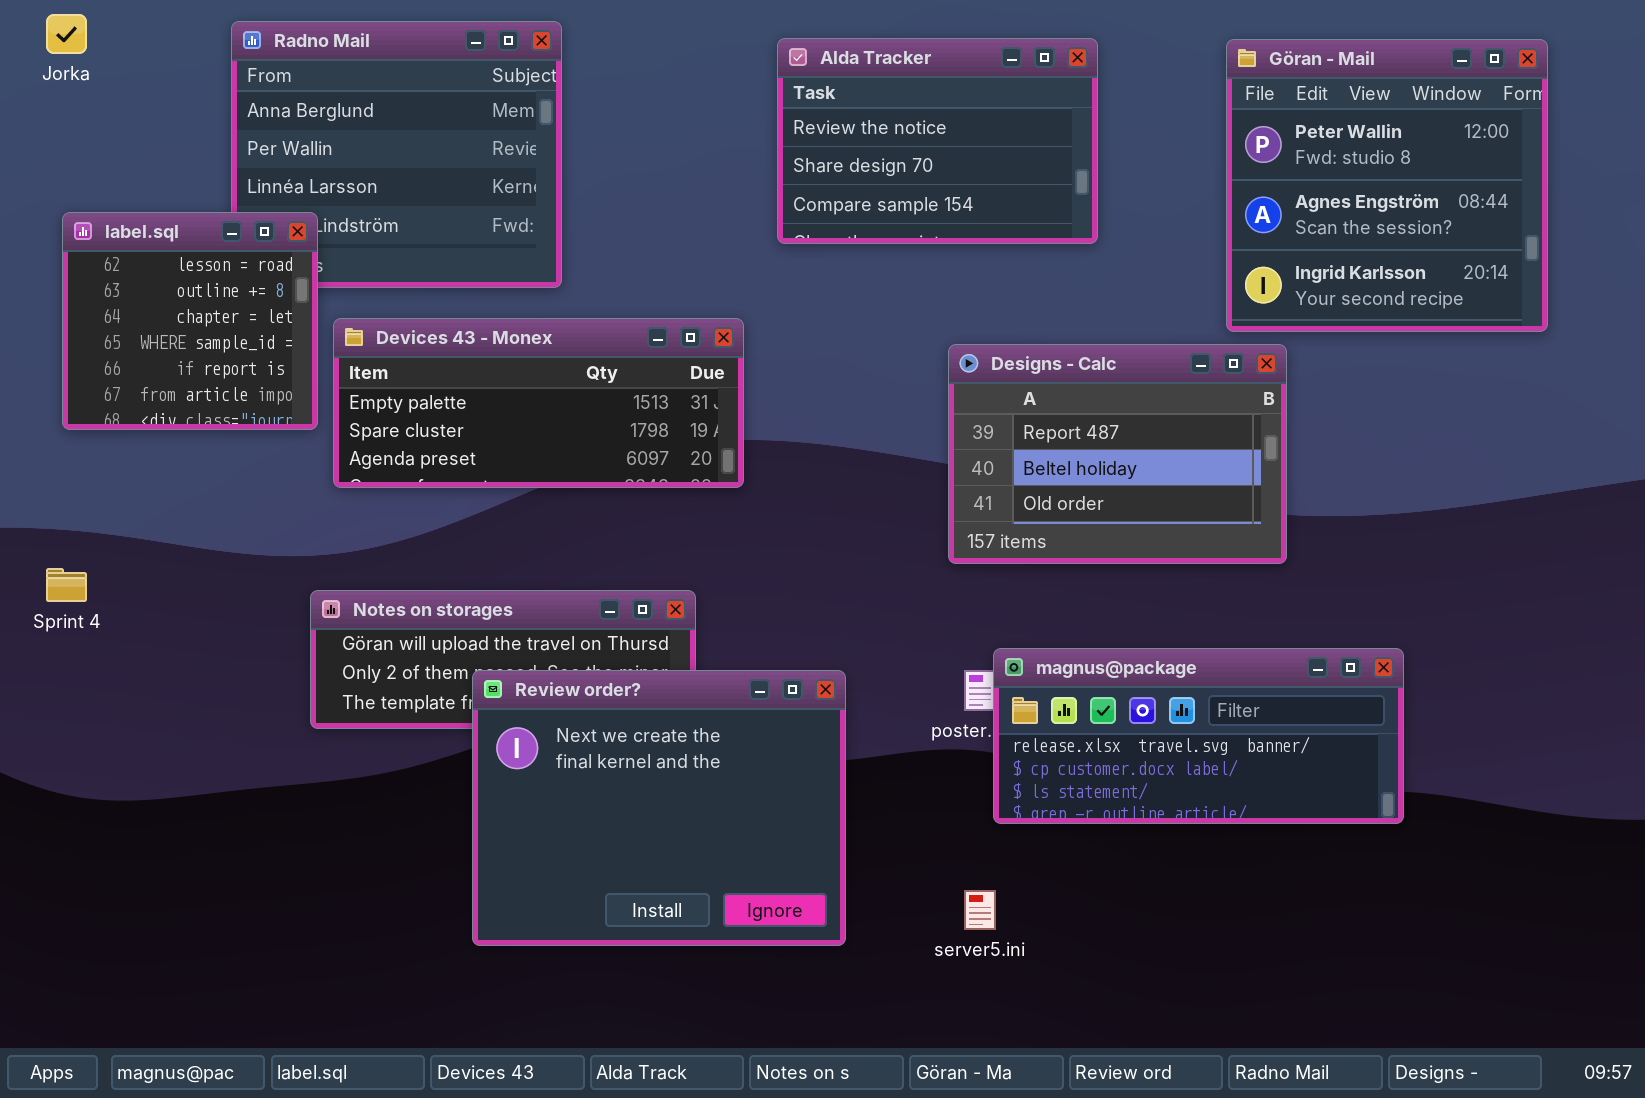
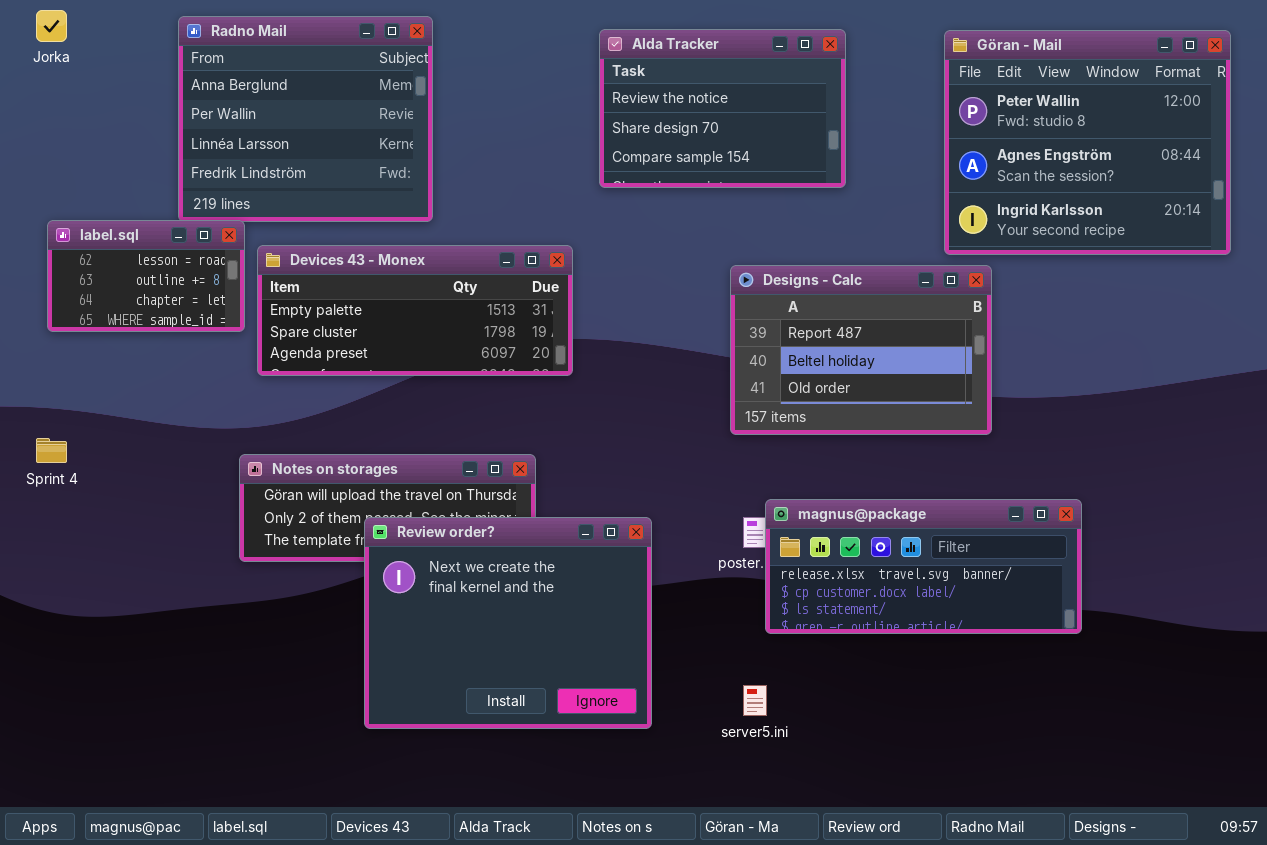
Göran - Mail: [1226,39,1548,332] -> [944,30,1231,255], resized
label.sql: [62,212,318,430] -> [47,220,245,332], resized

